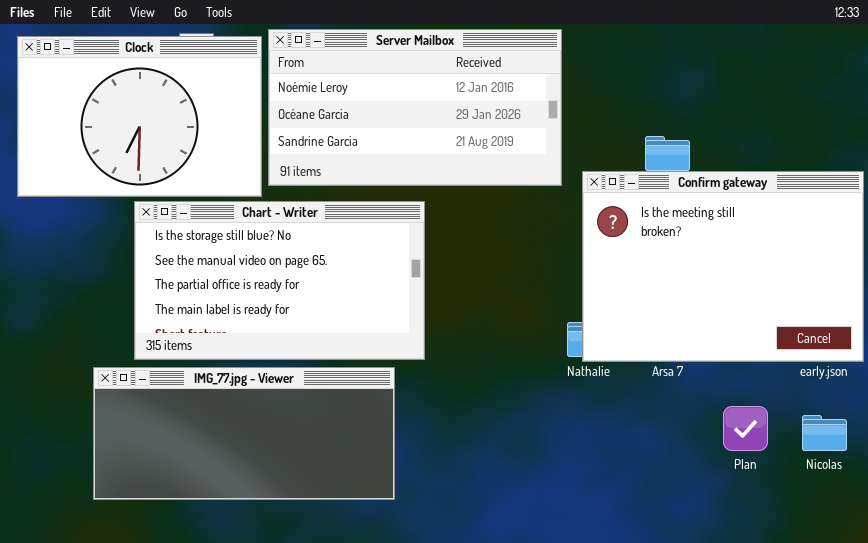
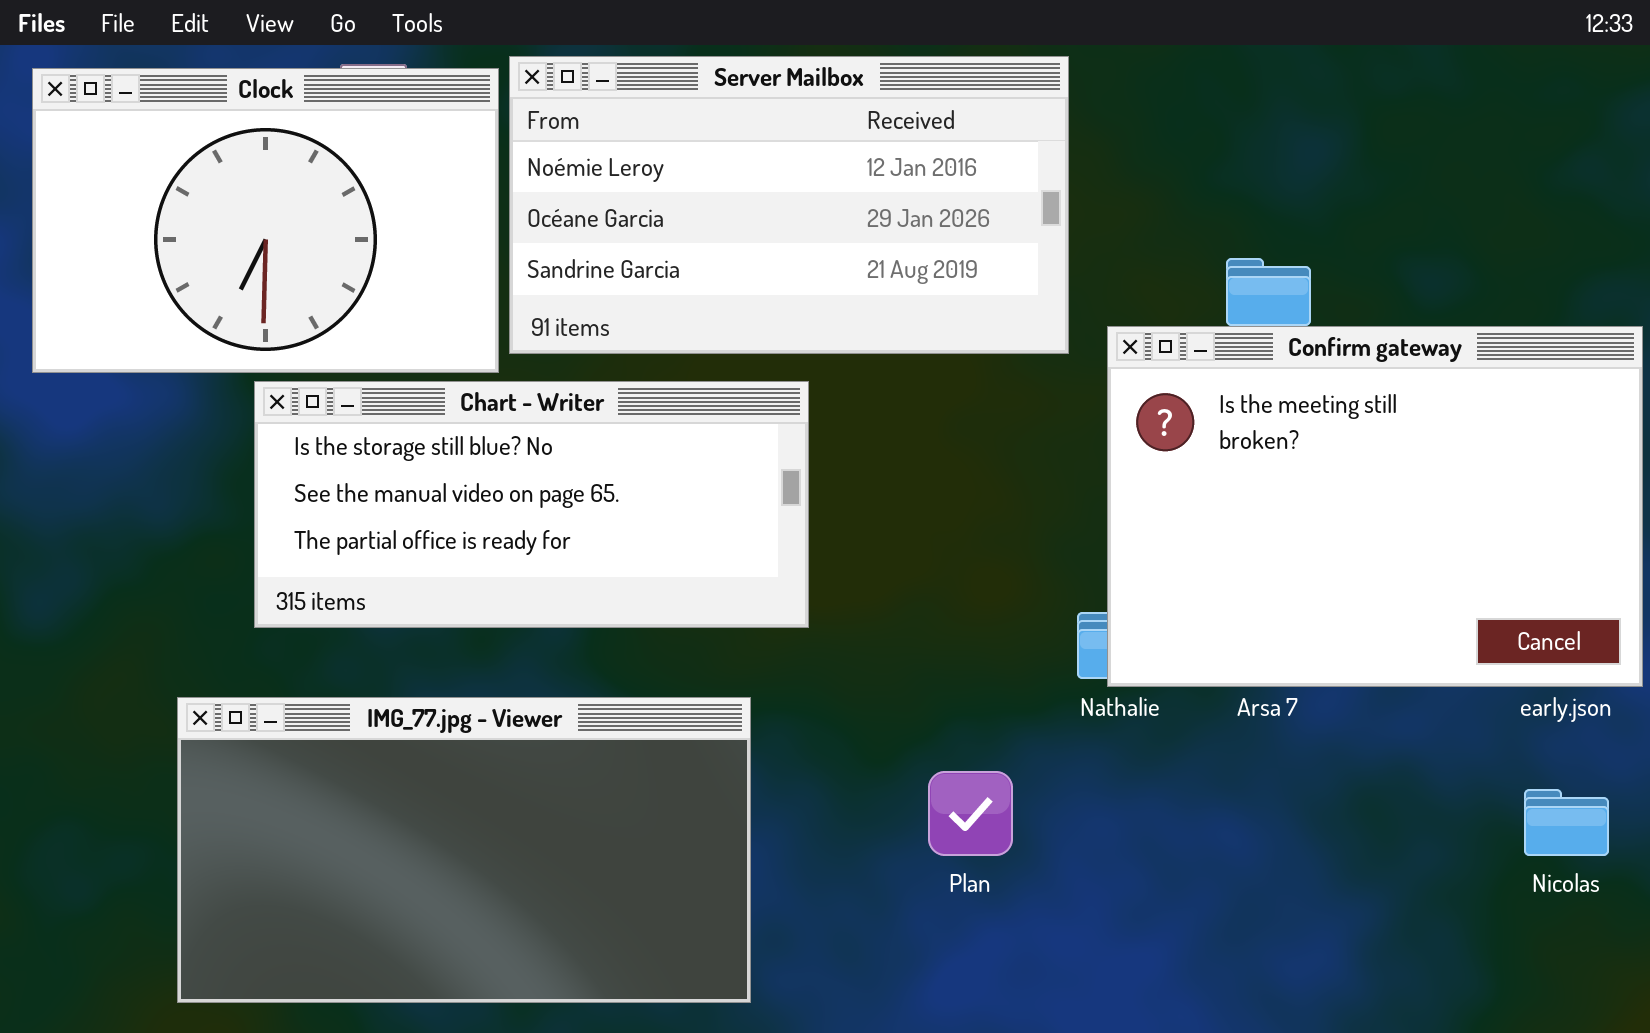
Chart - Writer: [134,201,425,360] -> [254,381,809,628], resized
IMG_77.jpg - Viewer: [93,367,395,500] -> [177,697,751,1003], resized
Plan: [723,406,768,451] -> [928,771,1013,856], moved

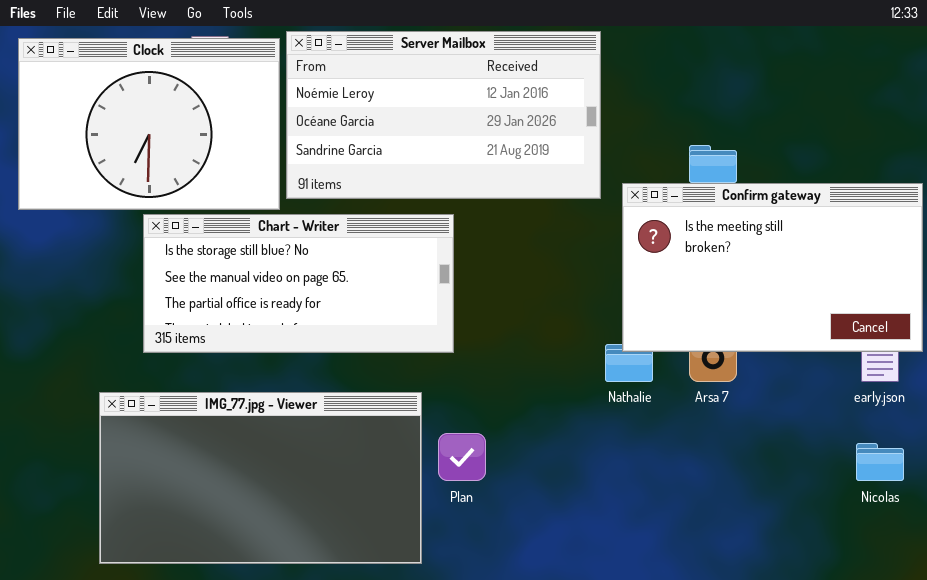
Confirm gateway: [1107,326,1643,687] -> [622,183,923,352], resized
Plan: [928,771,1013,856] -> [438,433,486,481], moved

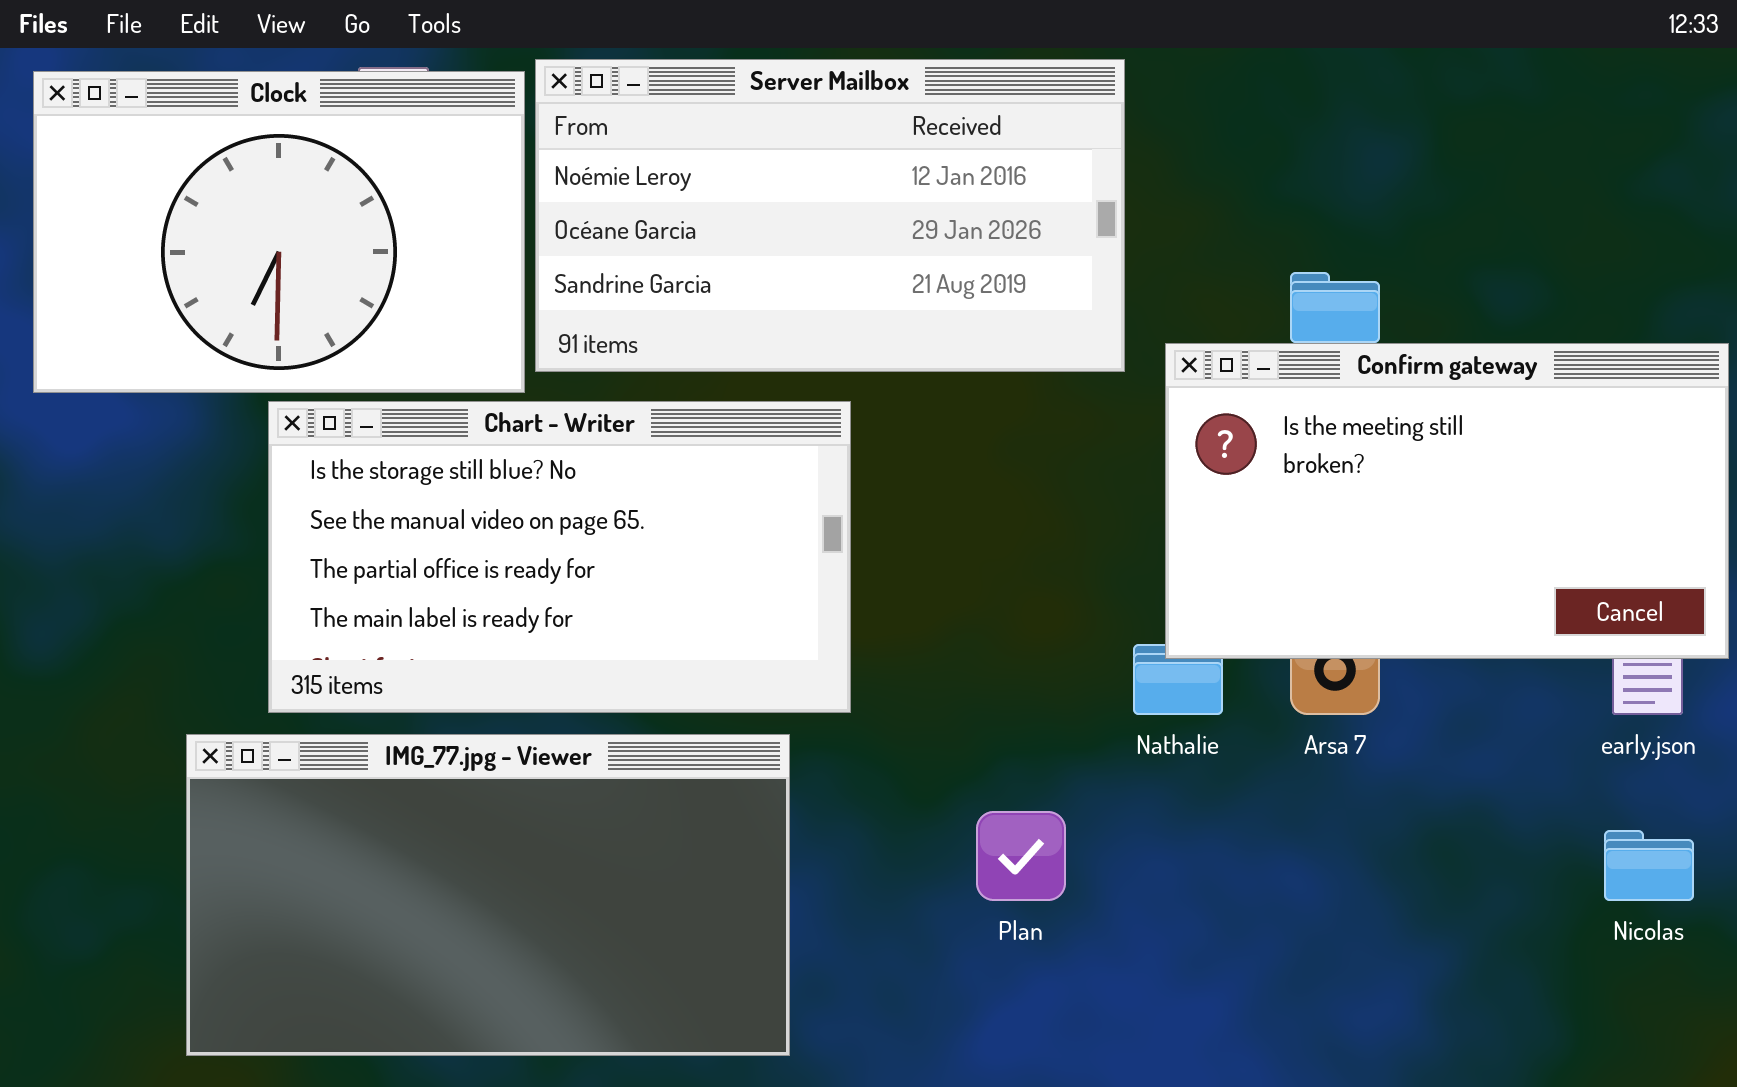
Chart - Writer: [143,214,454,353] -> [268,401,851,713], resized
Plan: [438,433,486,481] -> [976,811,1066,901], moved

